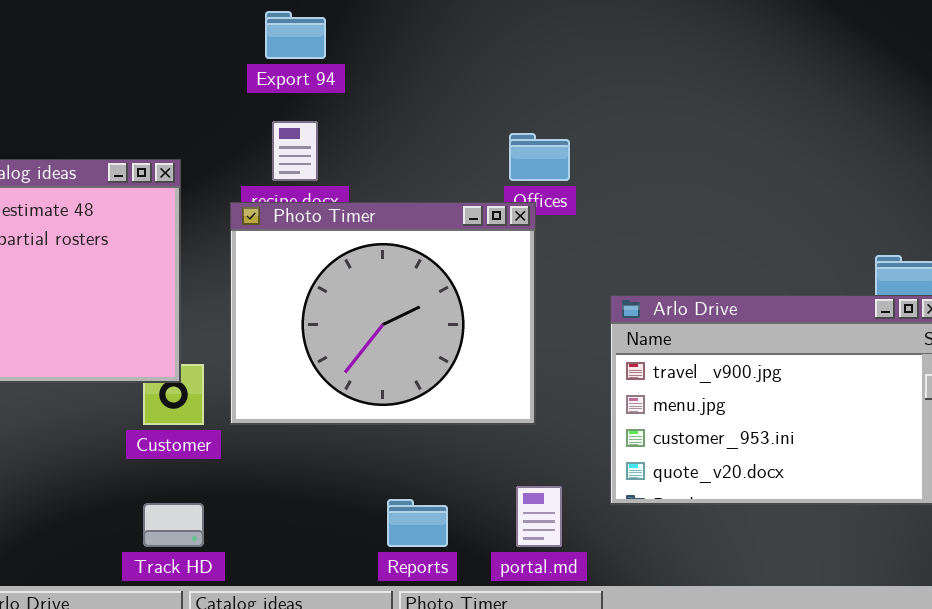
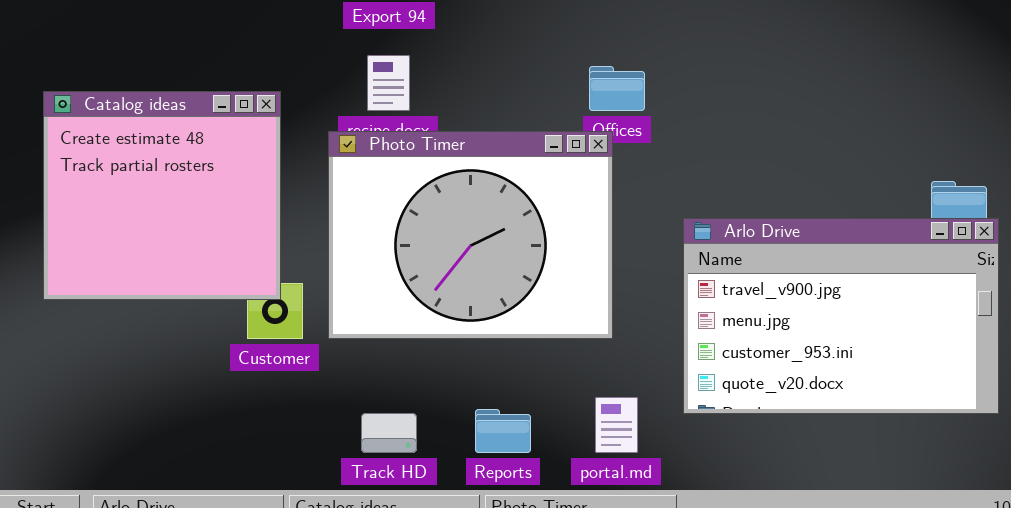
Track HD: [143,503,204,547] -> [361,413,417,453], moved

